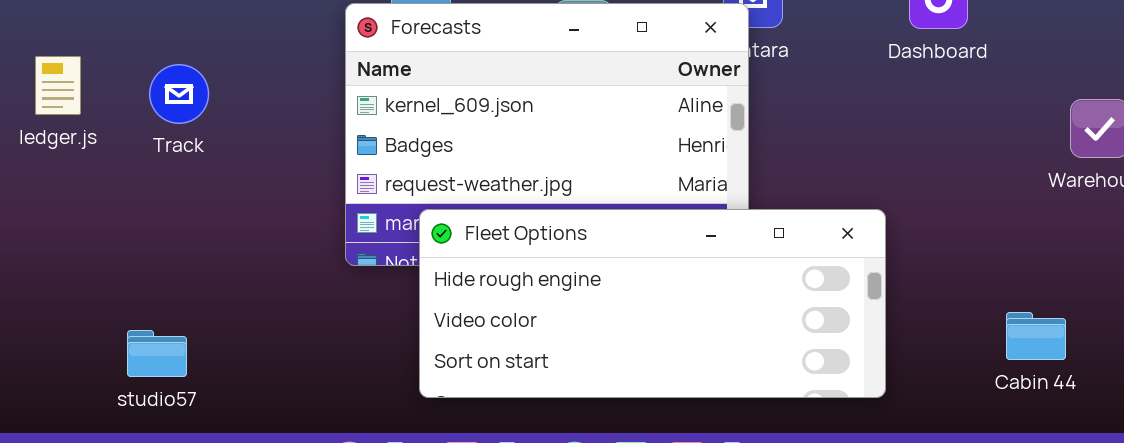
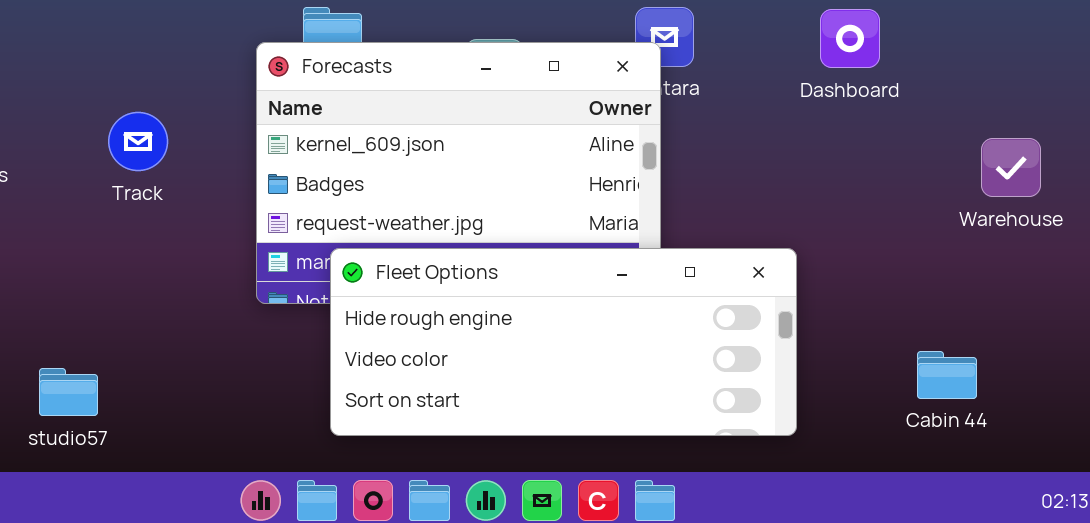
Track: [149,64,209,124] -> [108,112,168,171], moved

